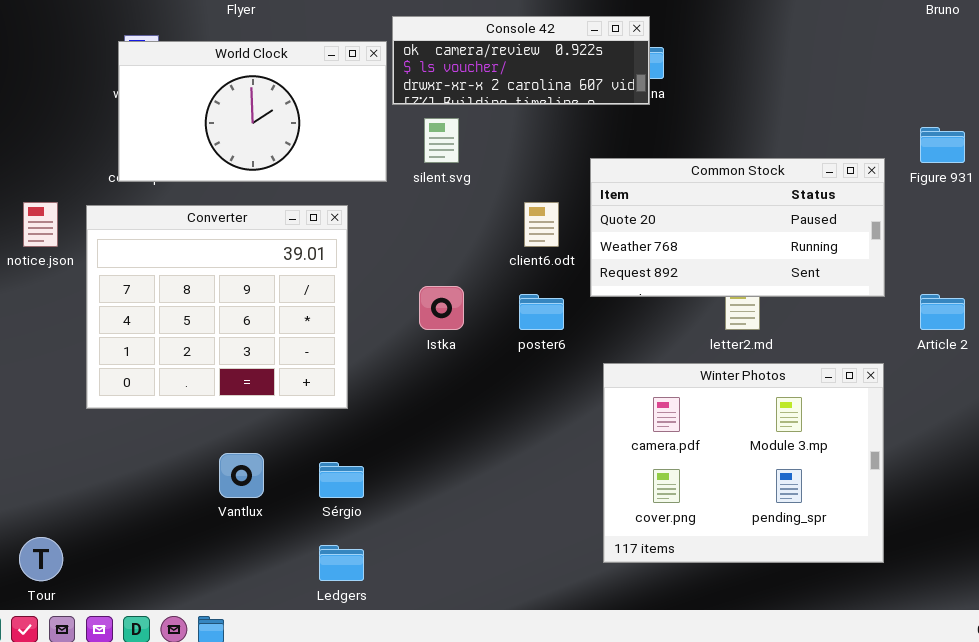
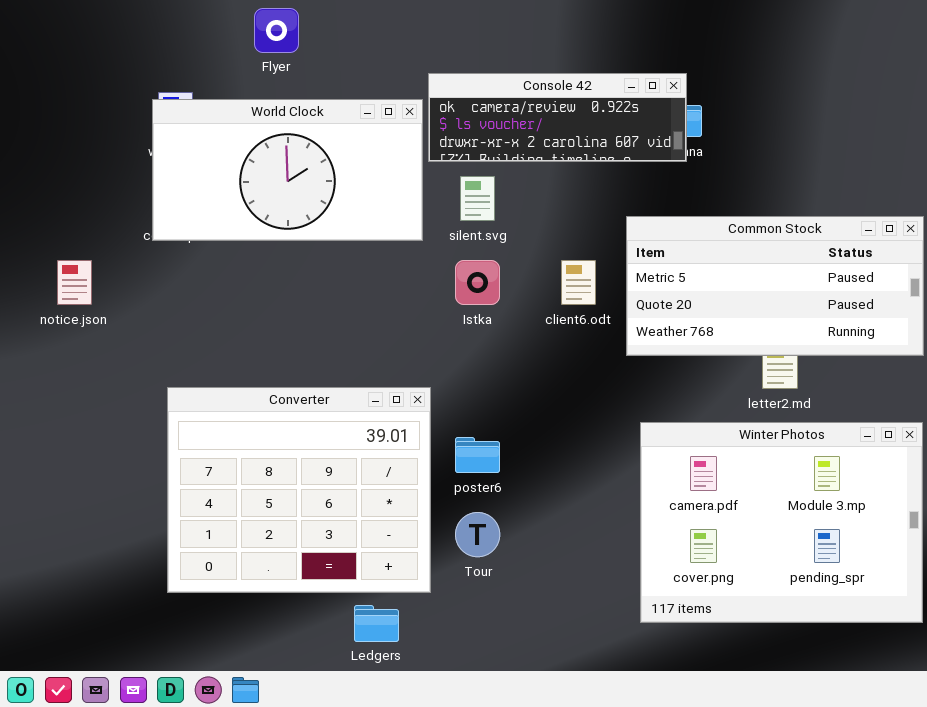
Common Stock: [590,158,885,297] -> [626,216,924,356], scrolled up 1 row
Converter: [86,205,348,409] -> [167,387,431,593], moved
Istka: [419,286,464,330] -> [455,260,500,305], moved
poster6: [519,294,564,330] -> [455,437,500,473], moved
Tour: [19,537,63,581] -> [455,512,500,557], moved

